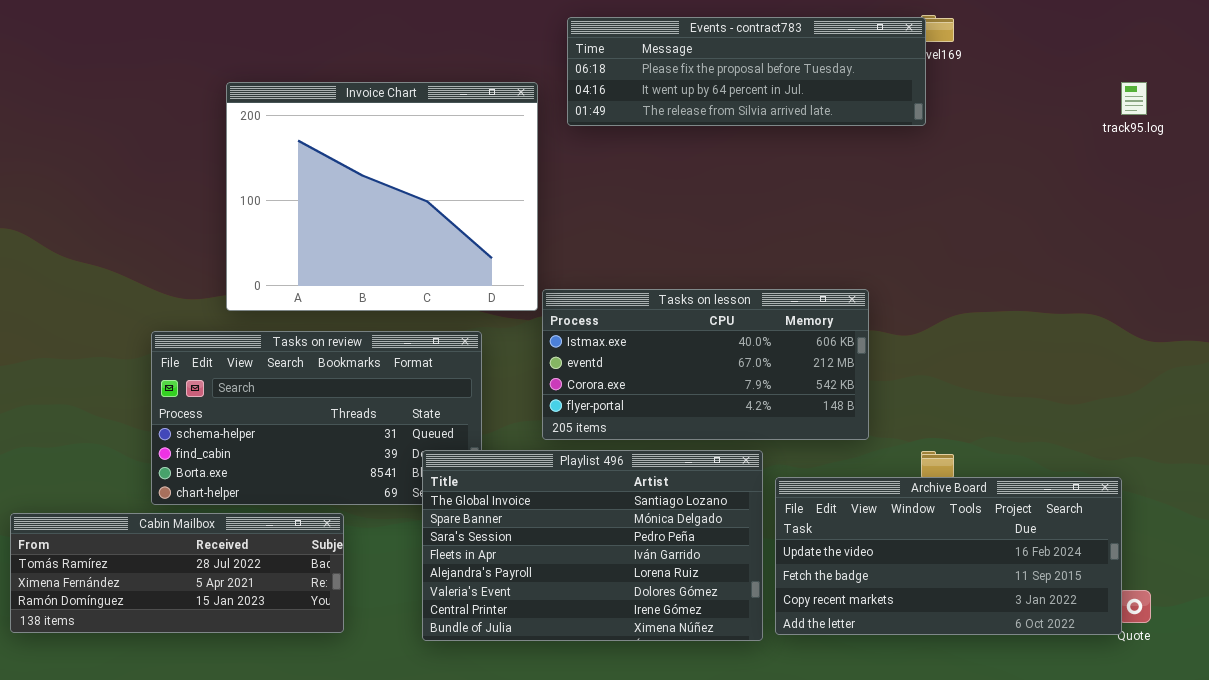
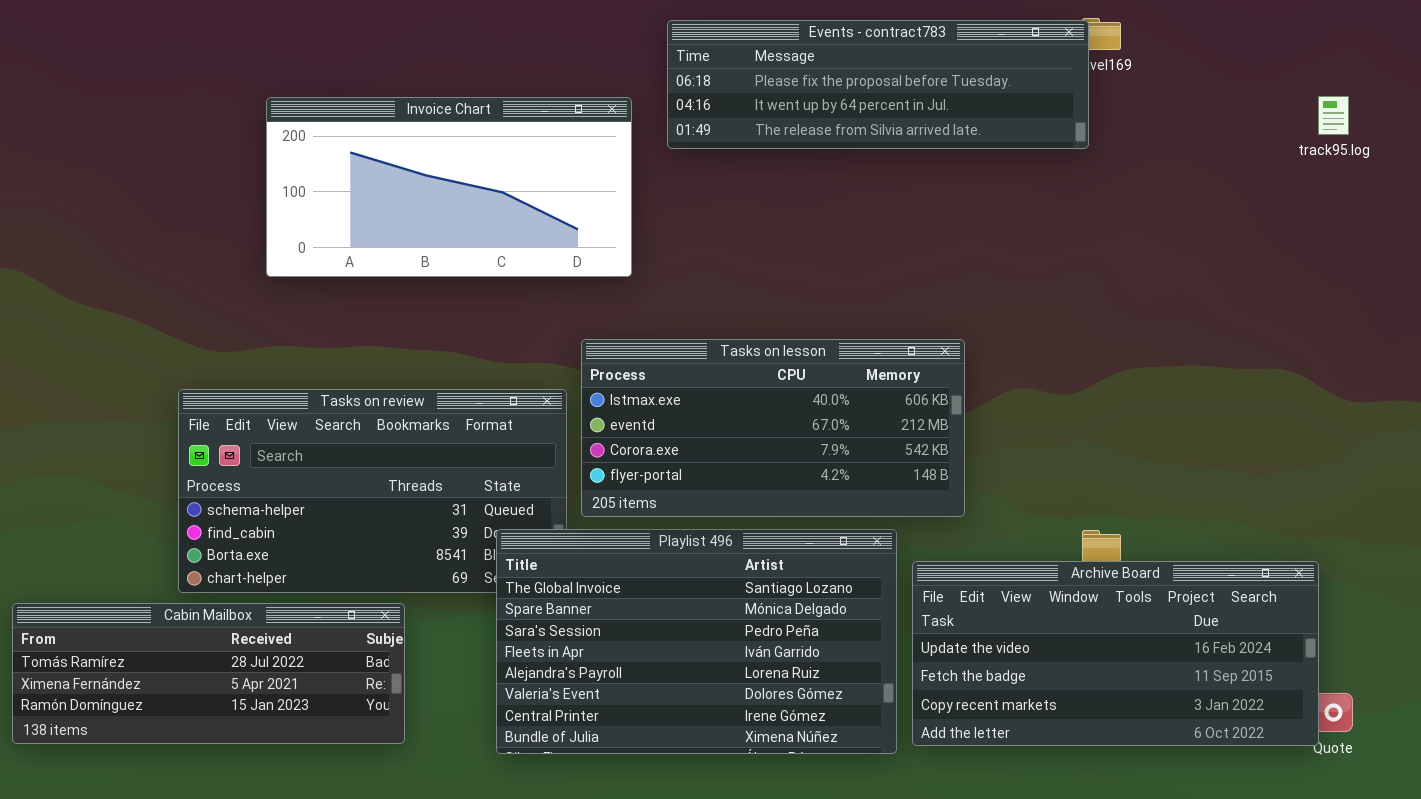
Invoice Chart: [226,82,538,311] -> [266,97,632,277], resized
Tasks on lesson: [542,289,869,440] -> [581,339,965,517], moved

